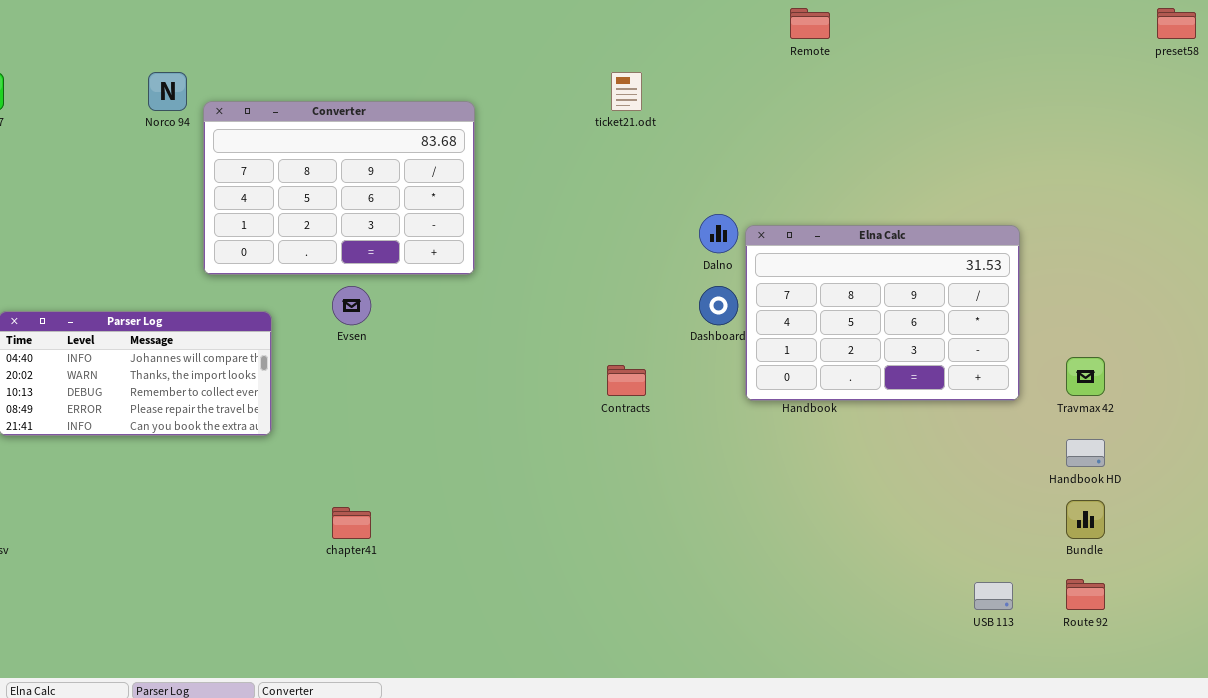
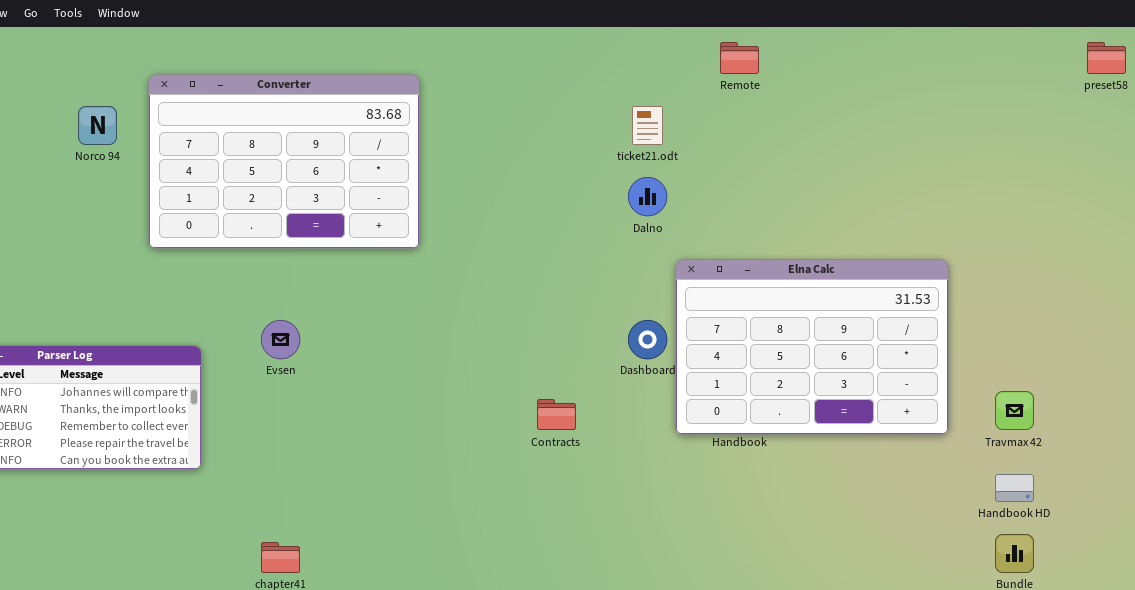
ticket21.odt: [611,72,642,111] -> [632,106,663,145], moved
Converter: [203,101,475,275] -> [148,74,420,249], moved
Dalno: [699,214,738,253] -> [628,177,667,216], moved

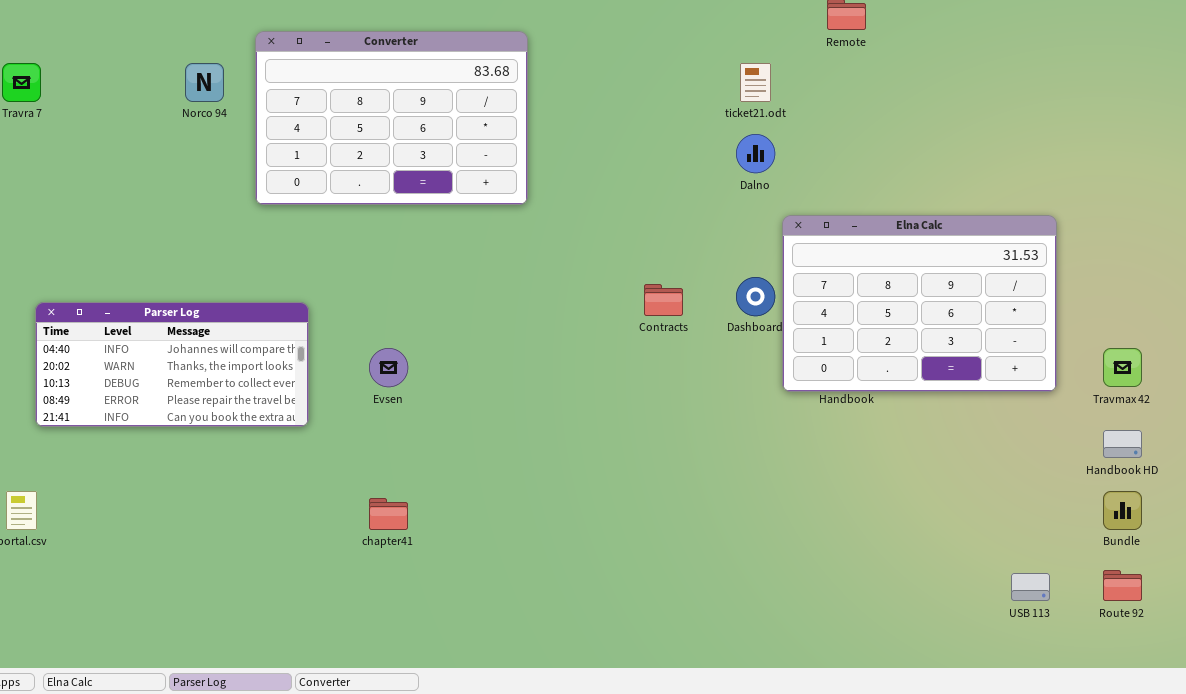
Evsen: [261,320,300,359] -> [369,348,408,387], moved
Contracts: [537,399,576,430] -> [644,284,683,316], moved

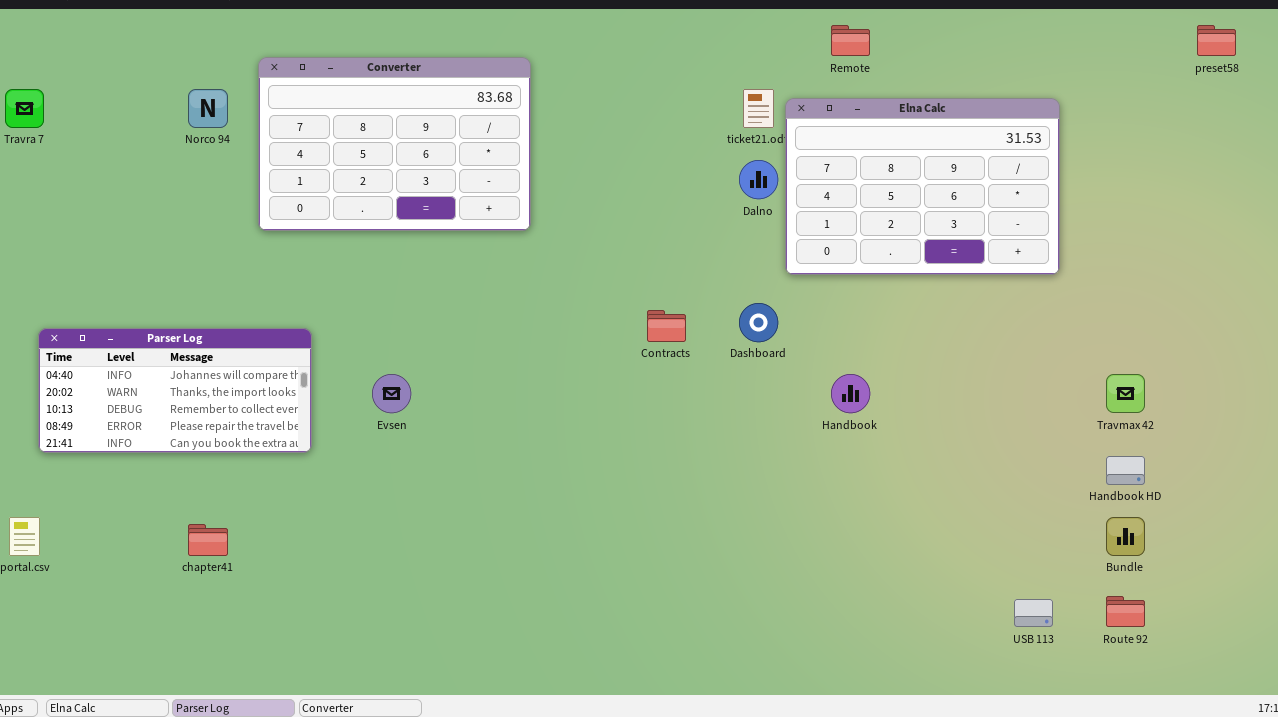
Elna Calc: [782,215,1057,392] -> [785,98,1060,275], moved
chapter41: [369,498,408,530] -> [188,524,228,556], moved

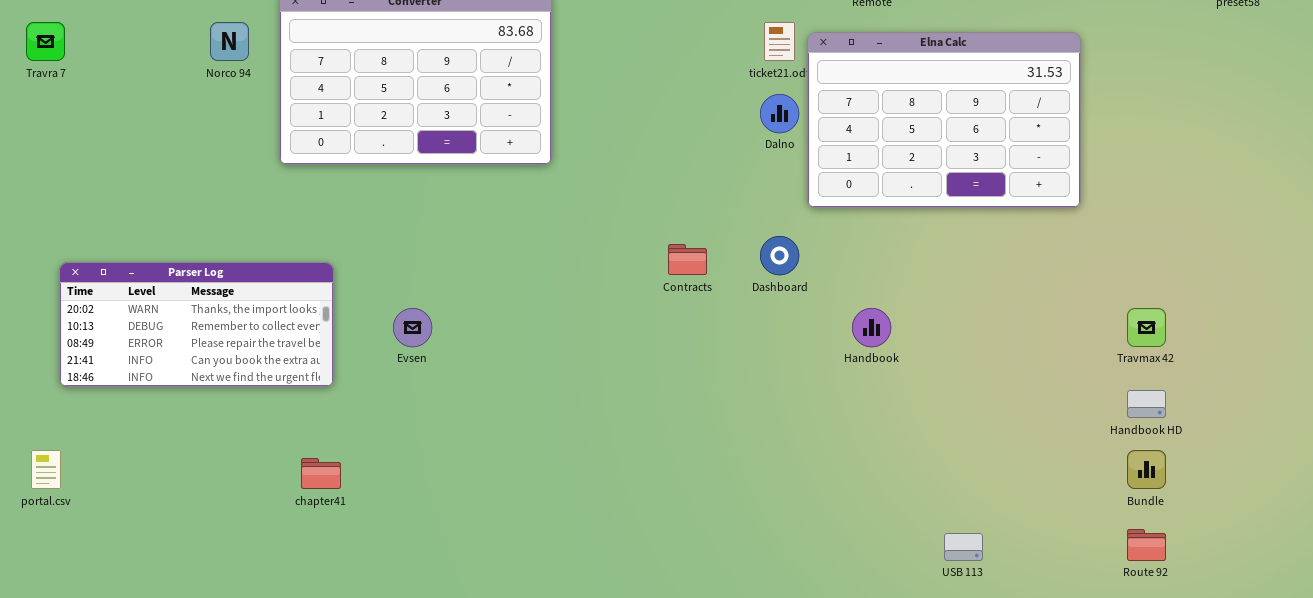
Parser Log: [38,328,312,453] -> [59,262,334,387], scrolled down 1 row
chapter41: [188,524,228,556] -> [301,458,341,489], moved
USB 113: [1014,599,1053,627] -> [944,533,983,561], moved

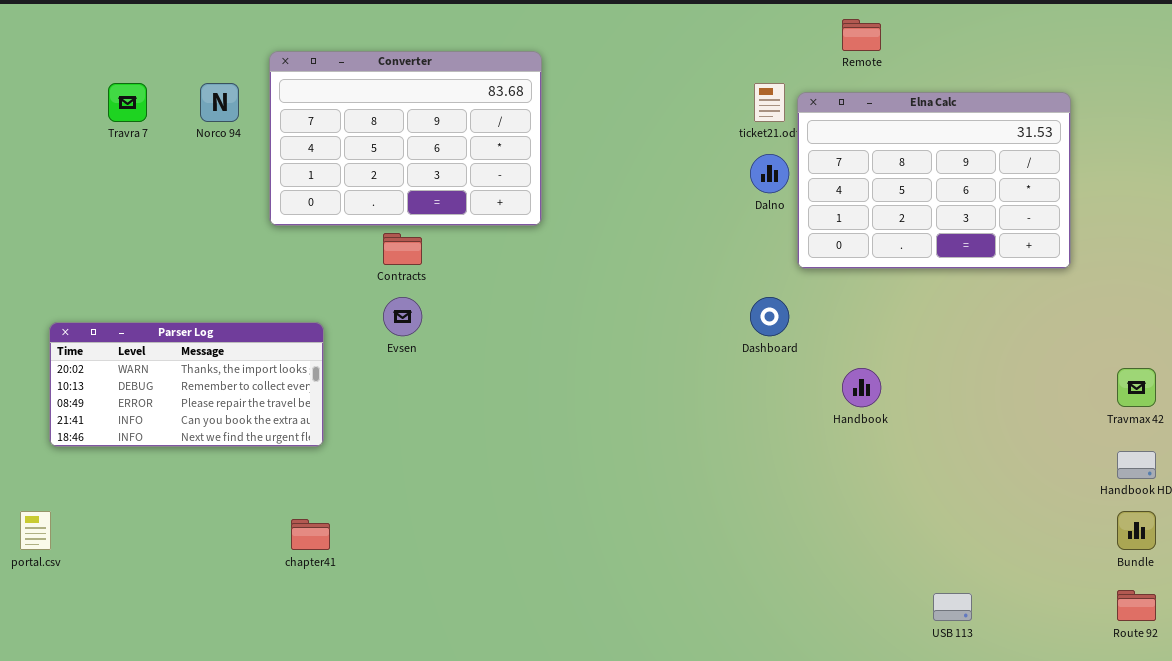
Travra 7: [26,22,65,61] -> [108,83,147,122], moved
Contracts: [668,244,707,275] -> [383,233,422,265], moved
Evsen: [393,308,432,347] -> [383,297,422,336], moved

